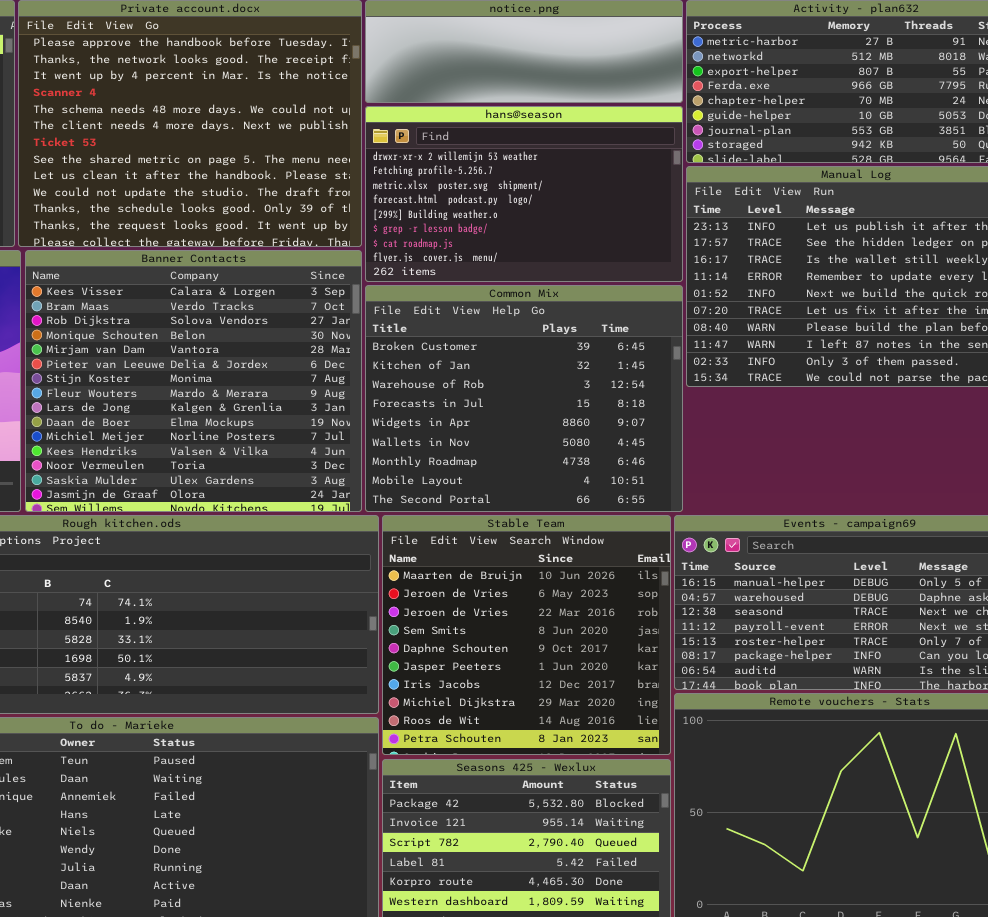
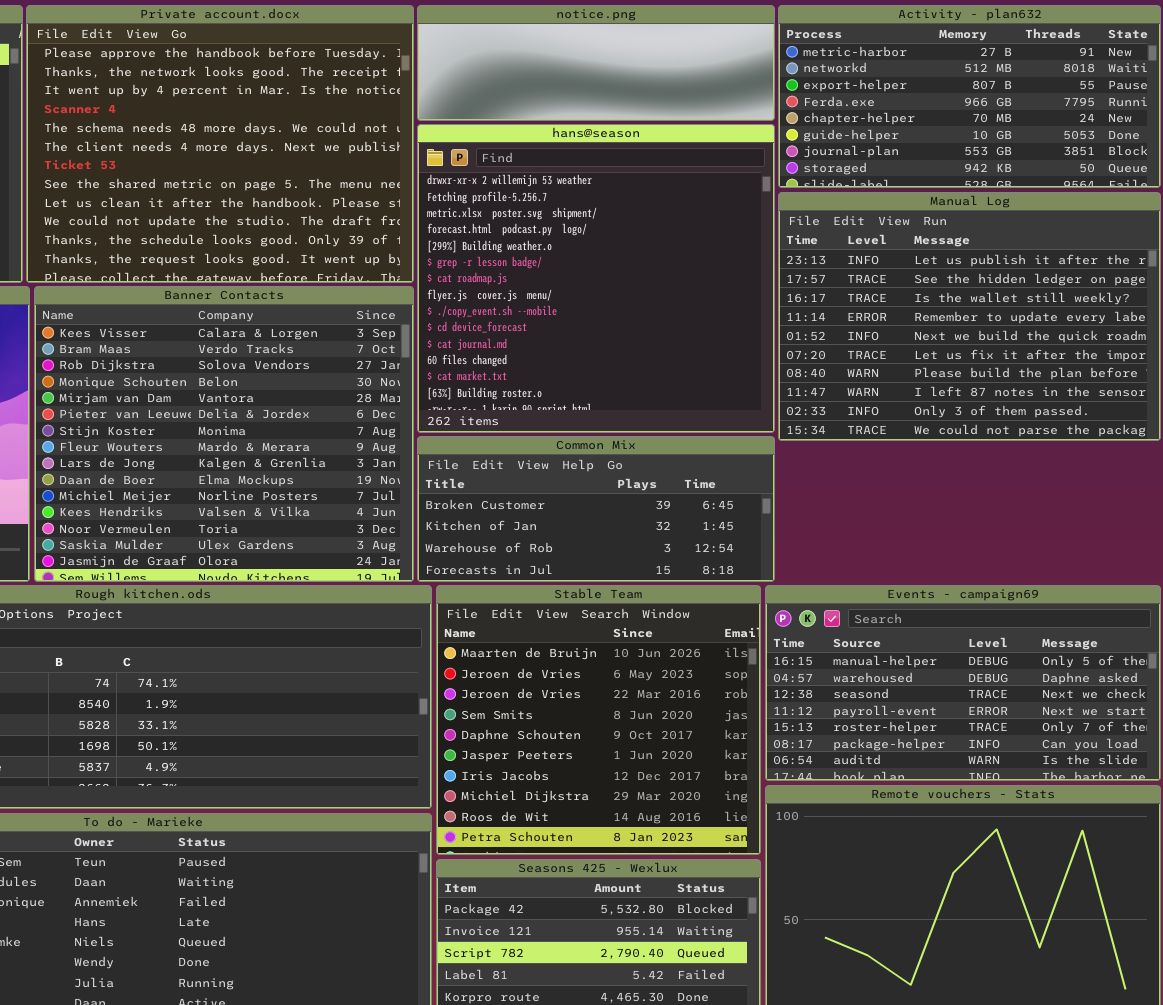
hans@season: [365,106,683,282] -> [417,124,775,433], resized
Common Mix: [365,285,683,512] -> [417,436,775,582], resized

